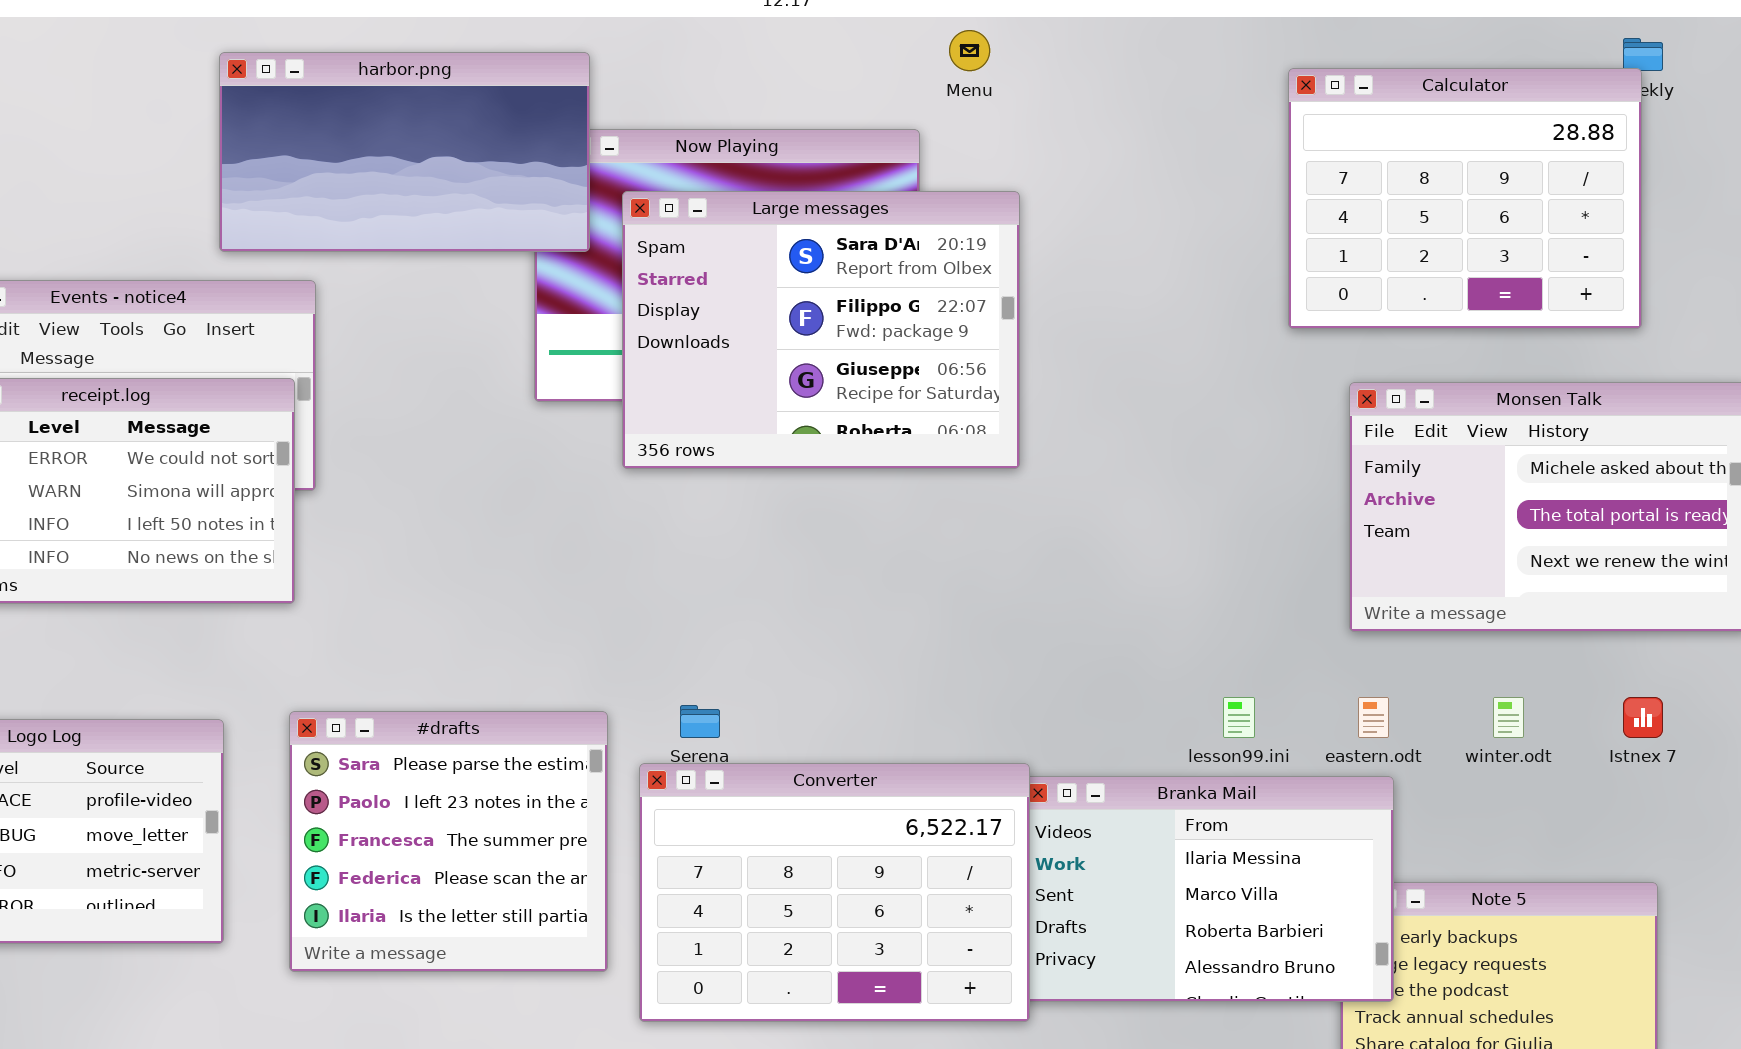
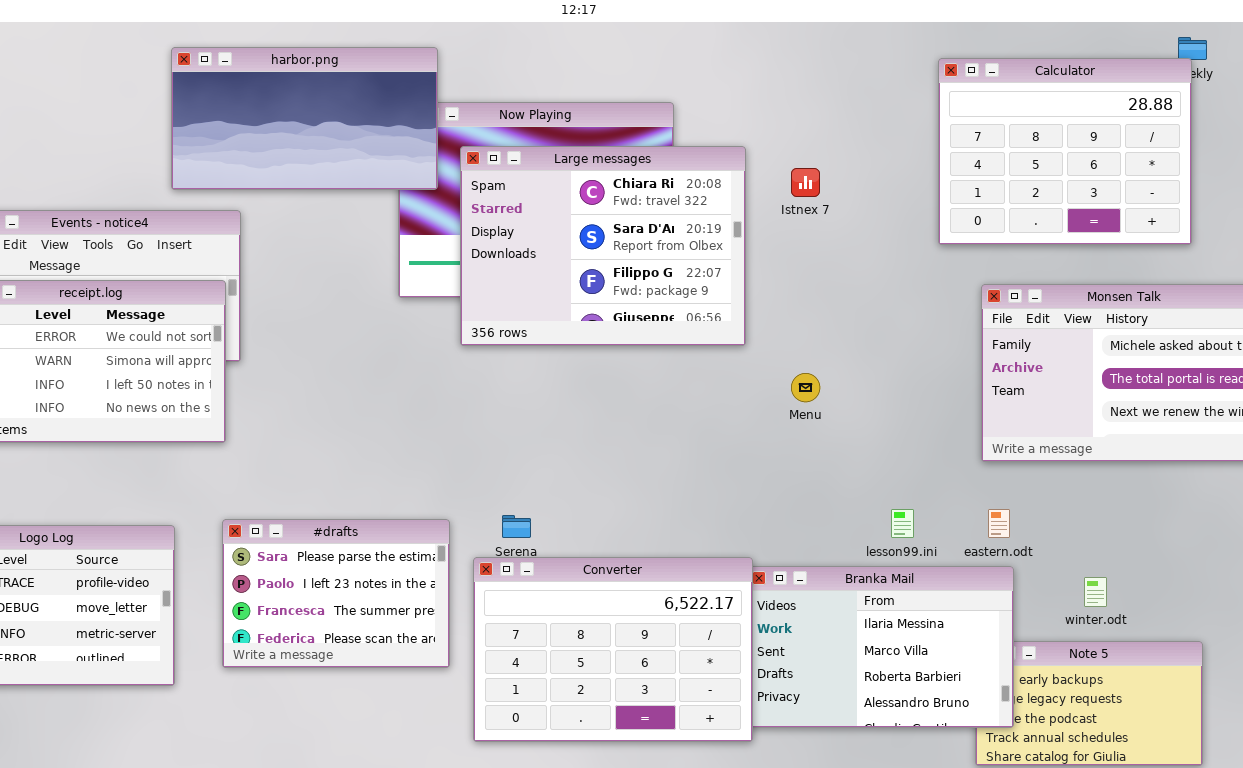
Menu: [949,30,990,71] -> [791,373,820,402], moved
Large messages: [622,191,1020,469] -> [460,146,746,346], scrolled up 1 row
winter.odt: [1493,697,1524,738] -> [1084,577,1107,607], moved
Istnex 7: [1623,697,1663,738] -> [791,168,820,197], moved
#drafts: [289,711,608,972] -> [222,519,450,668], resized

